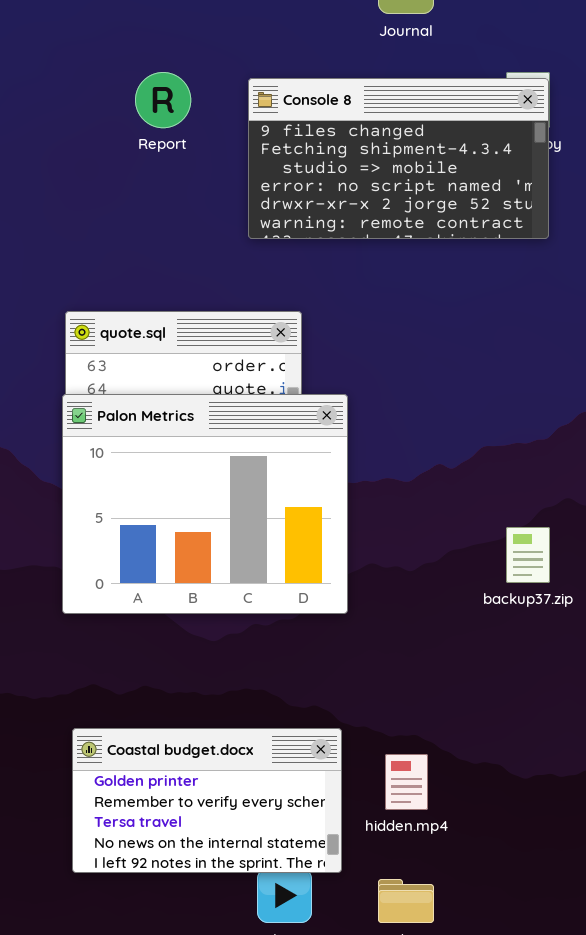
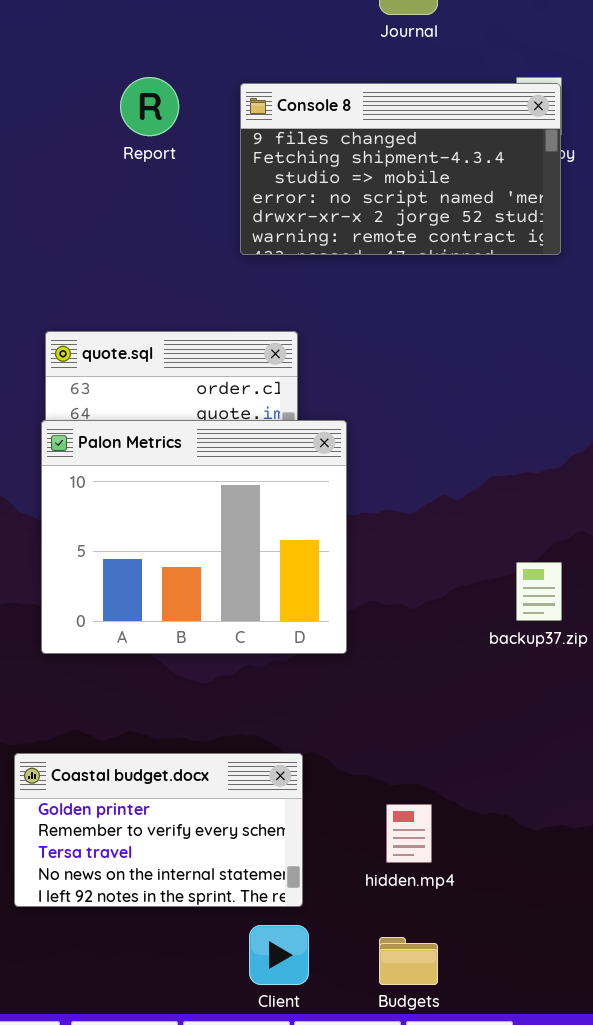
Coastal budget.docx: [72,728,342,873] -> [14,753,303,907], moved

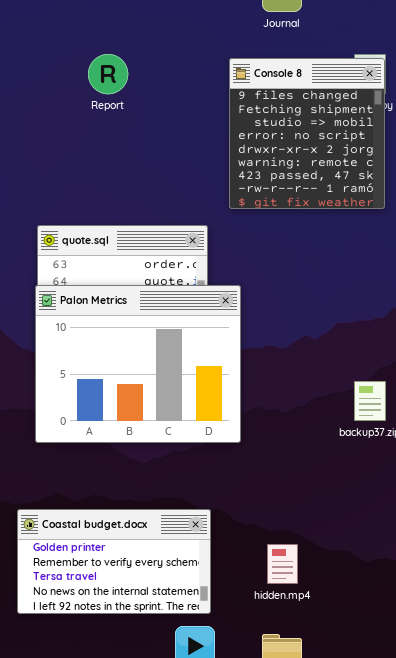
Console 8: [240,83,561,255] -> [229,58,385,209], resized

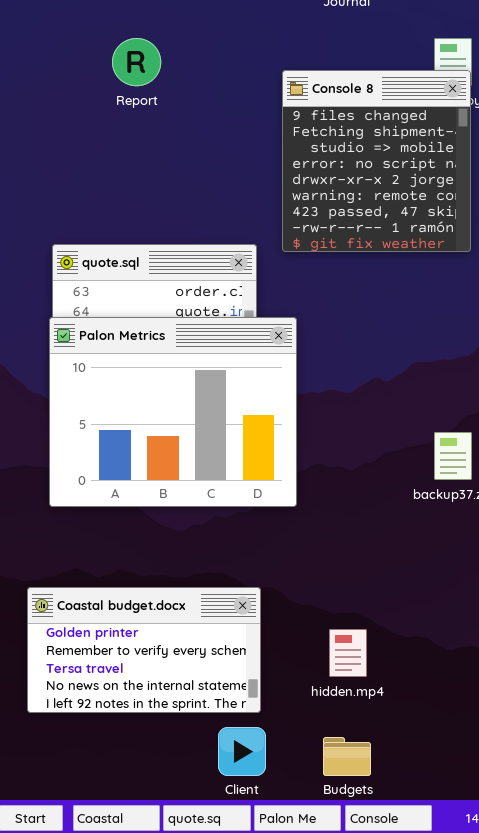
Console 8: [229,58,385,209] -> [282,70,471,252], moved

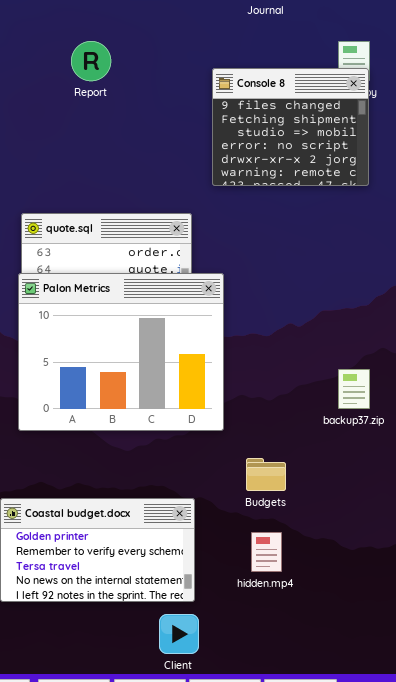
Console 8: [282,70,471,252] -> [212,68,369,186], resized
Budgets: [323,737,371,776] -> [246,458,286,491], moved

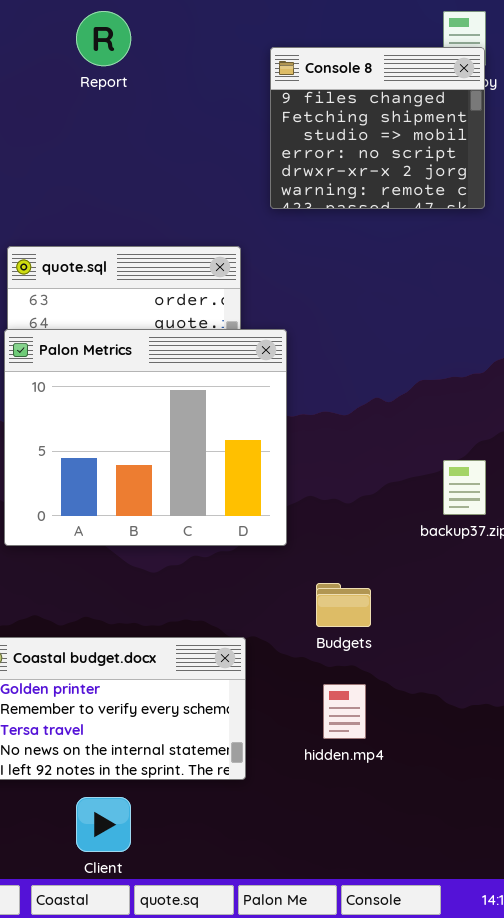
Client: [159,614,199,654] -> [76,797,131,852], moved

